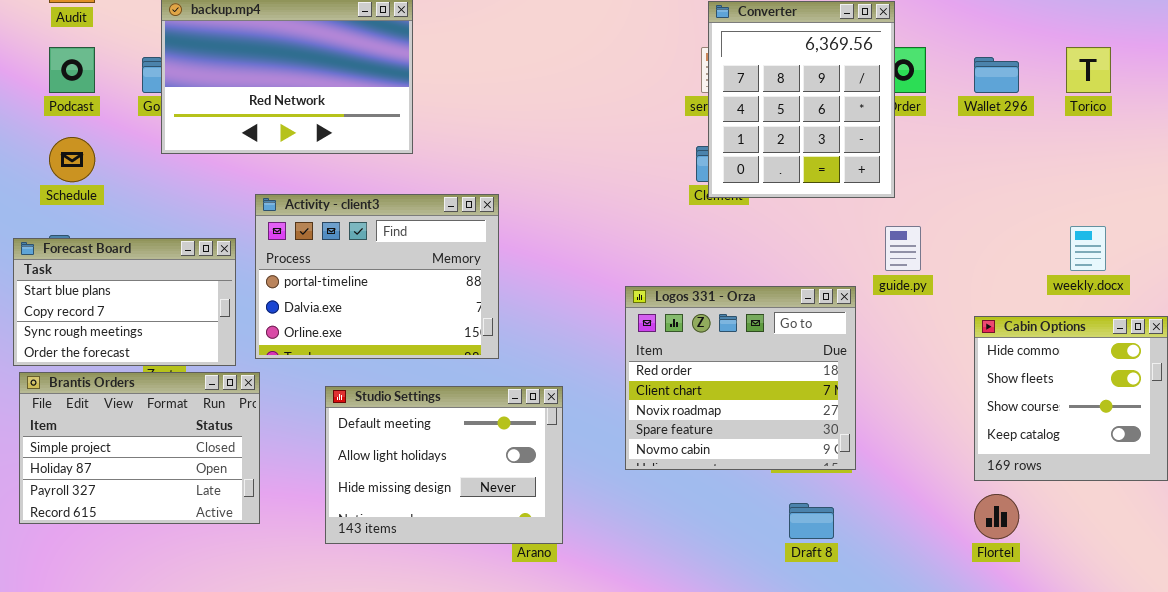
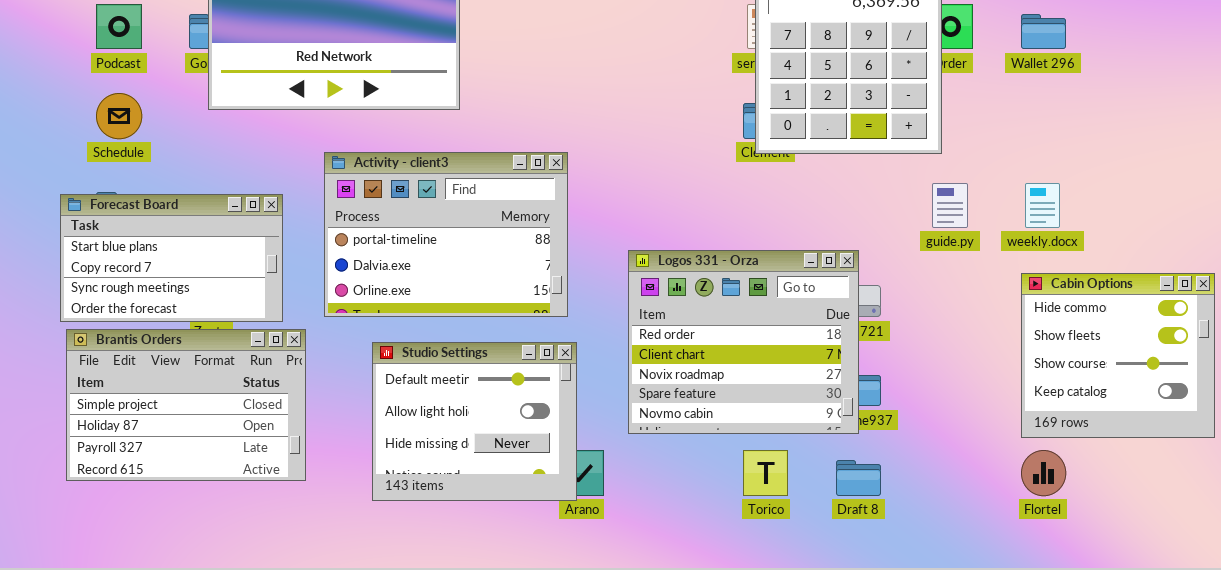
Torico: [1066,47,1111,93] -> [743,450,788,496], moved
Activity - client3: [255,194,499,359] -> [324,152,568,317], moved
weekly.docx: [1070,226,1106,271] -> [1025,183,1060,228], moved
Logos 331 - Orza: [625,286,856,470] -> [628,250,859,434], moved
Studio Settings: [325,386,563,544] -> [372,342,577,501], resized

